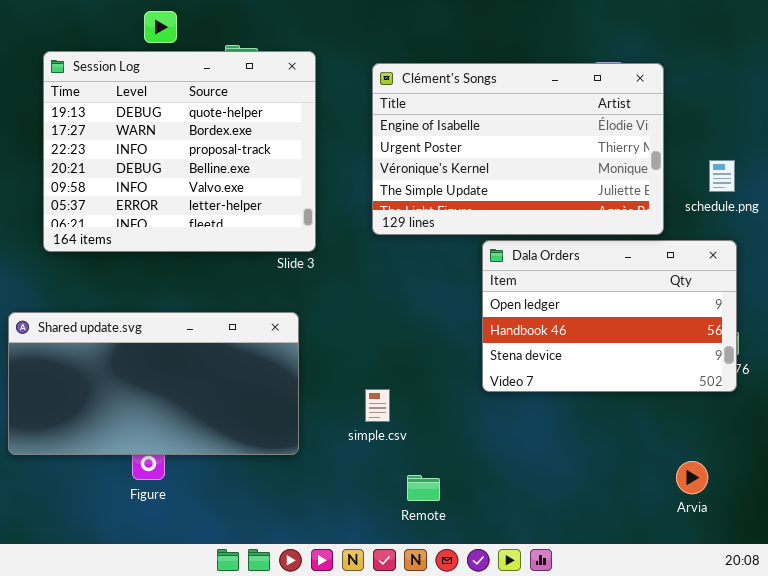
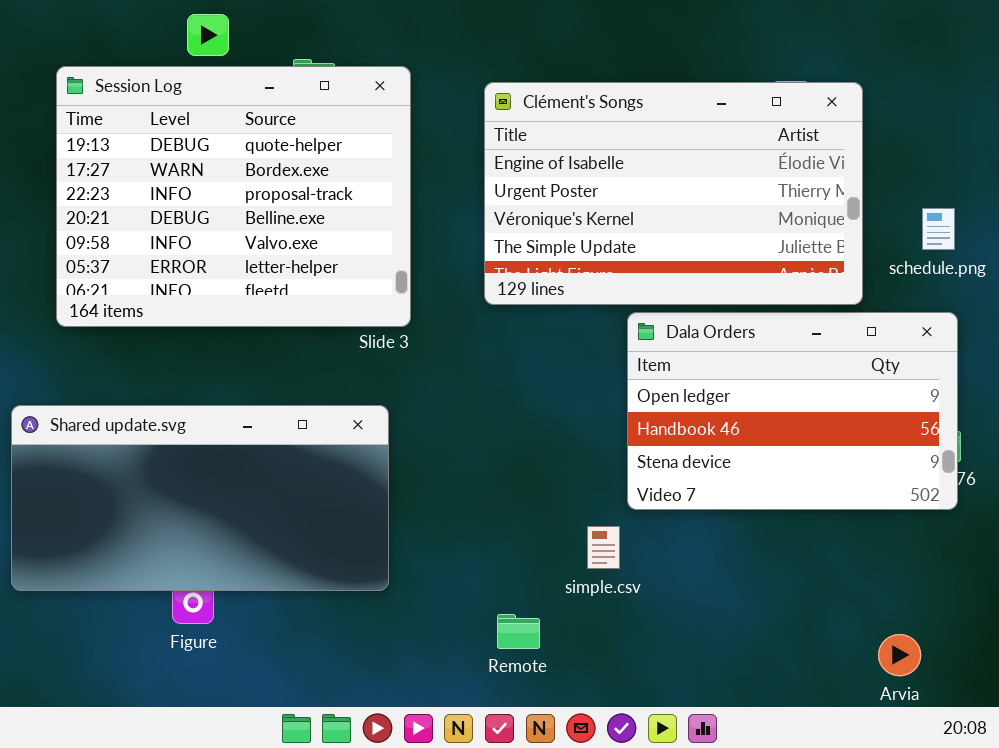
simple.csv: [365,389,390,422] -> [587,526,620,569], moved
Arvia: [676,461,708,494] -> [878,634,921,676], moved
Remote: [407,475,440,501] -> [497,614,540,649], moved

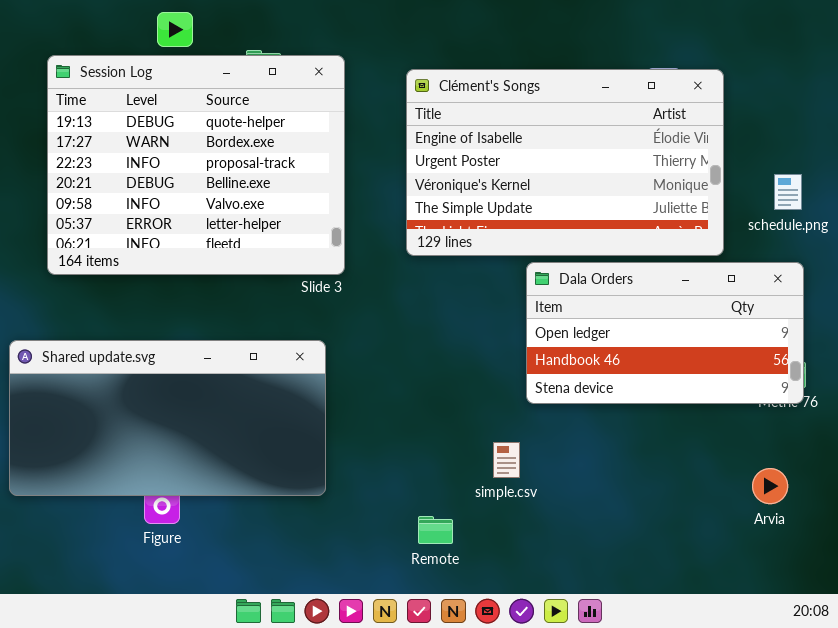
Dala Orders: [627,312,958,510] -> [526,262,804,404], resized
Arvia: [878,634,921,676] -> [752,468,788,504], moved

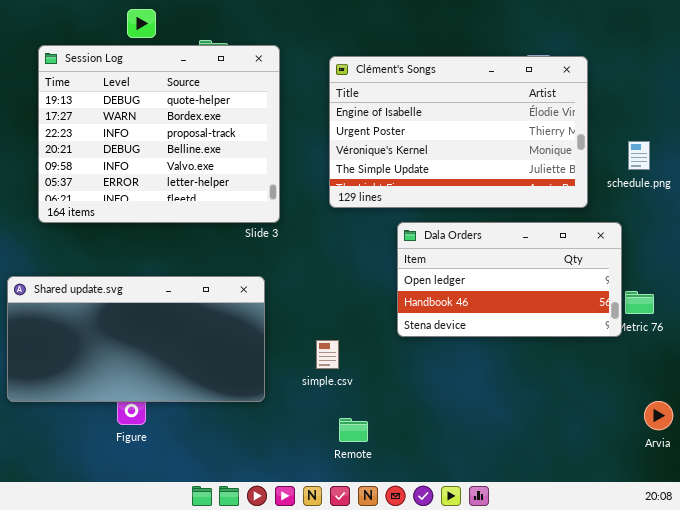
Dala Orders: [526,262,804,404] -> [397,222,622,337], moved
simple.csv: [493,442,520,478] -> [316,340,339,369], moved
Arvia: [752,468,788,504] -> [644,401,673,430], moved

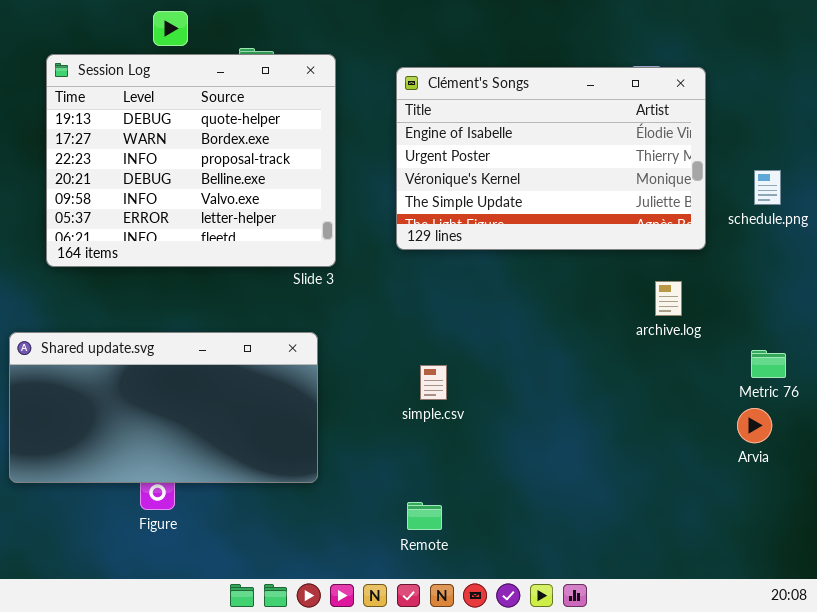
Dala Orders: [397,222,622,337] -> none, closed
simple.csv: [316,340,339,369] -> [420,365,447,400], moved
Arvia: [644,401,673,430] -> [737,408,772,443], moved

